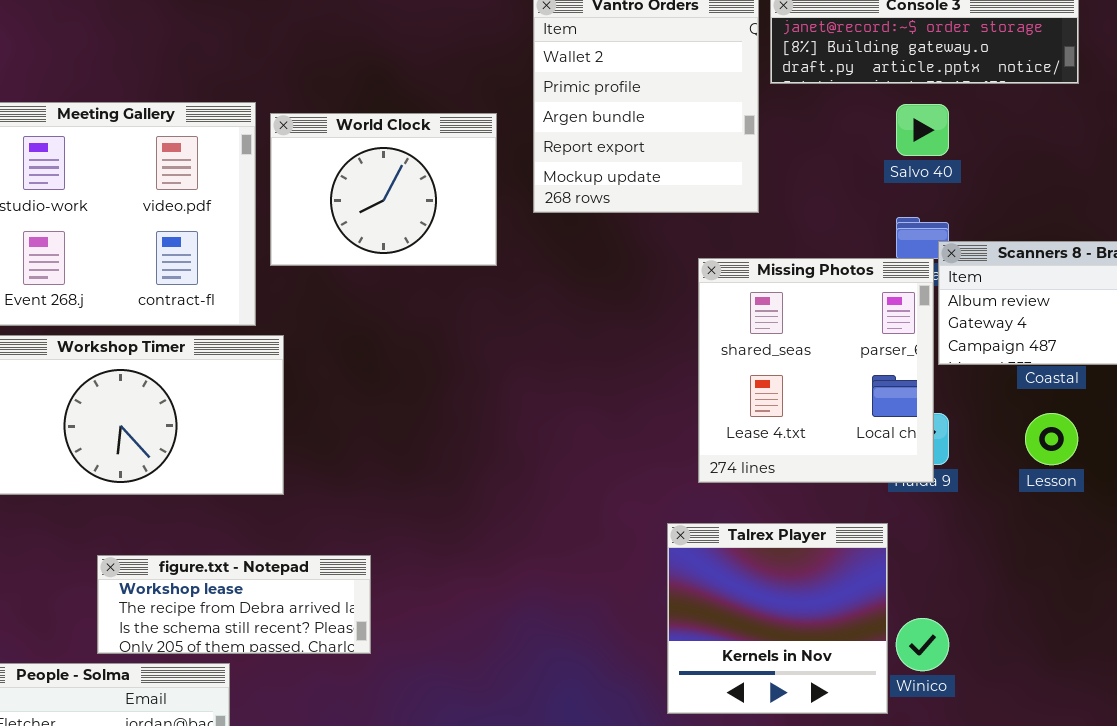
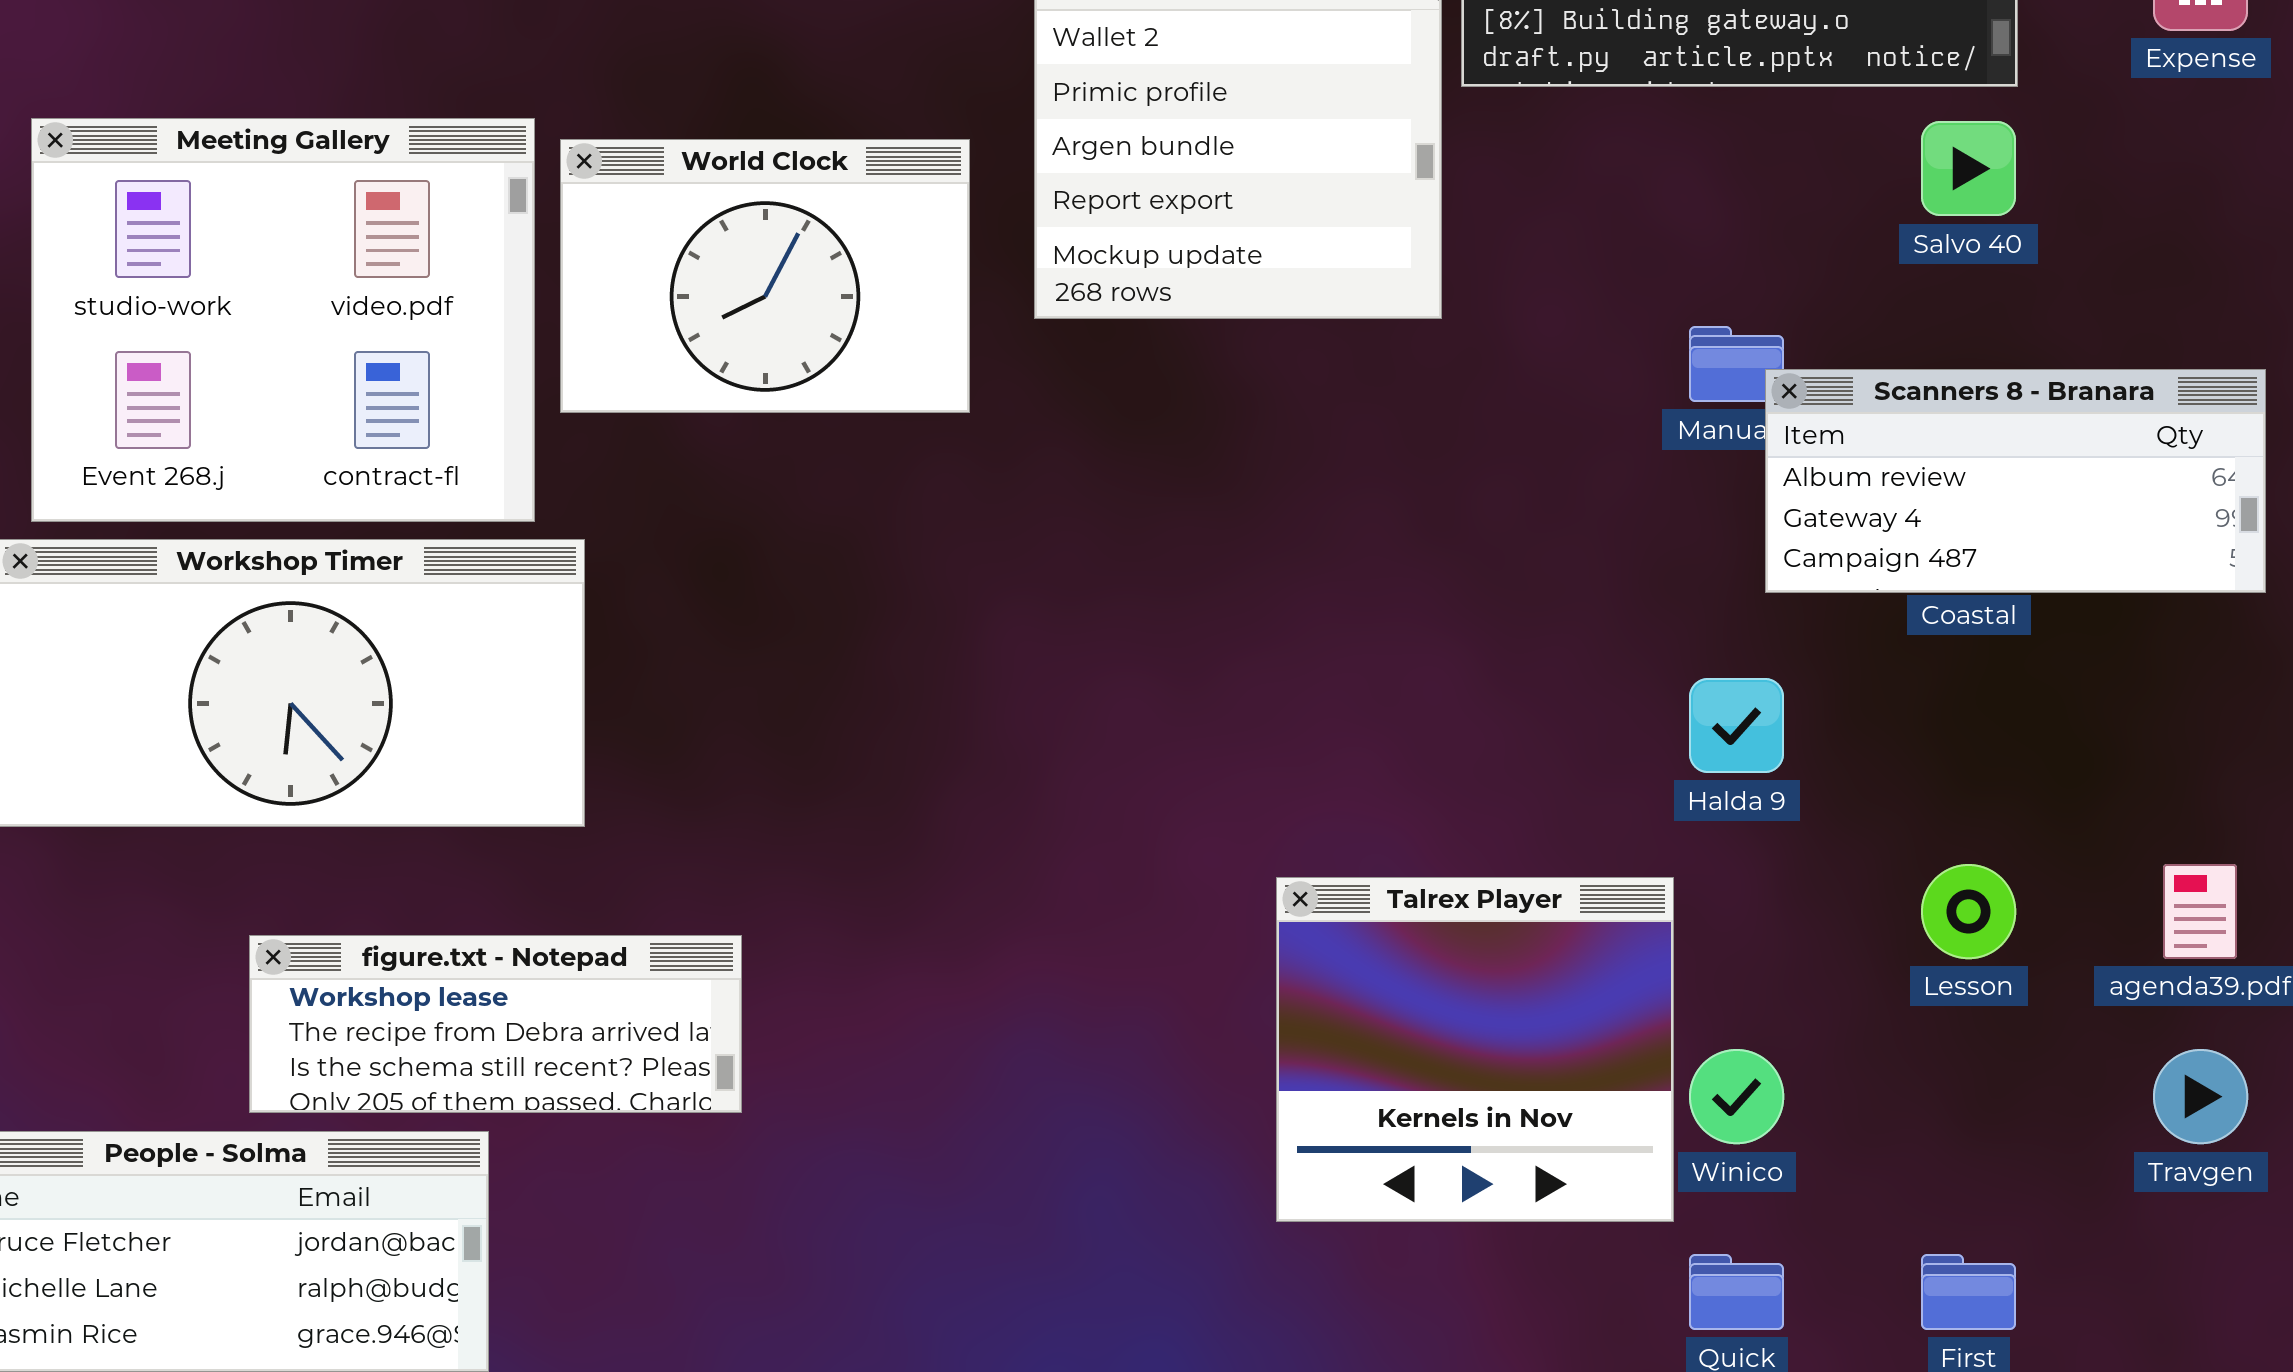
Salvo 40: [896,104,949,156] -> [1921,121,2016,216], moved
Missing Photos: [698,258,934,483] -> none, closed
Lesson: [1025,413,1078,465] -> [1921,864,2016,959], moved

